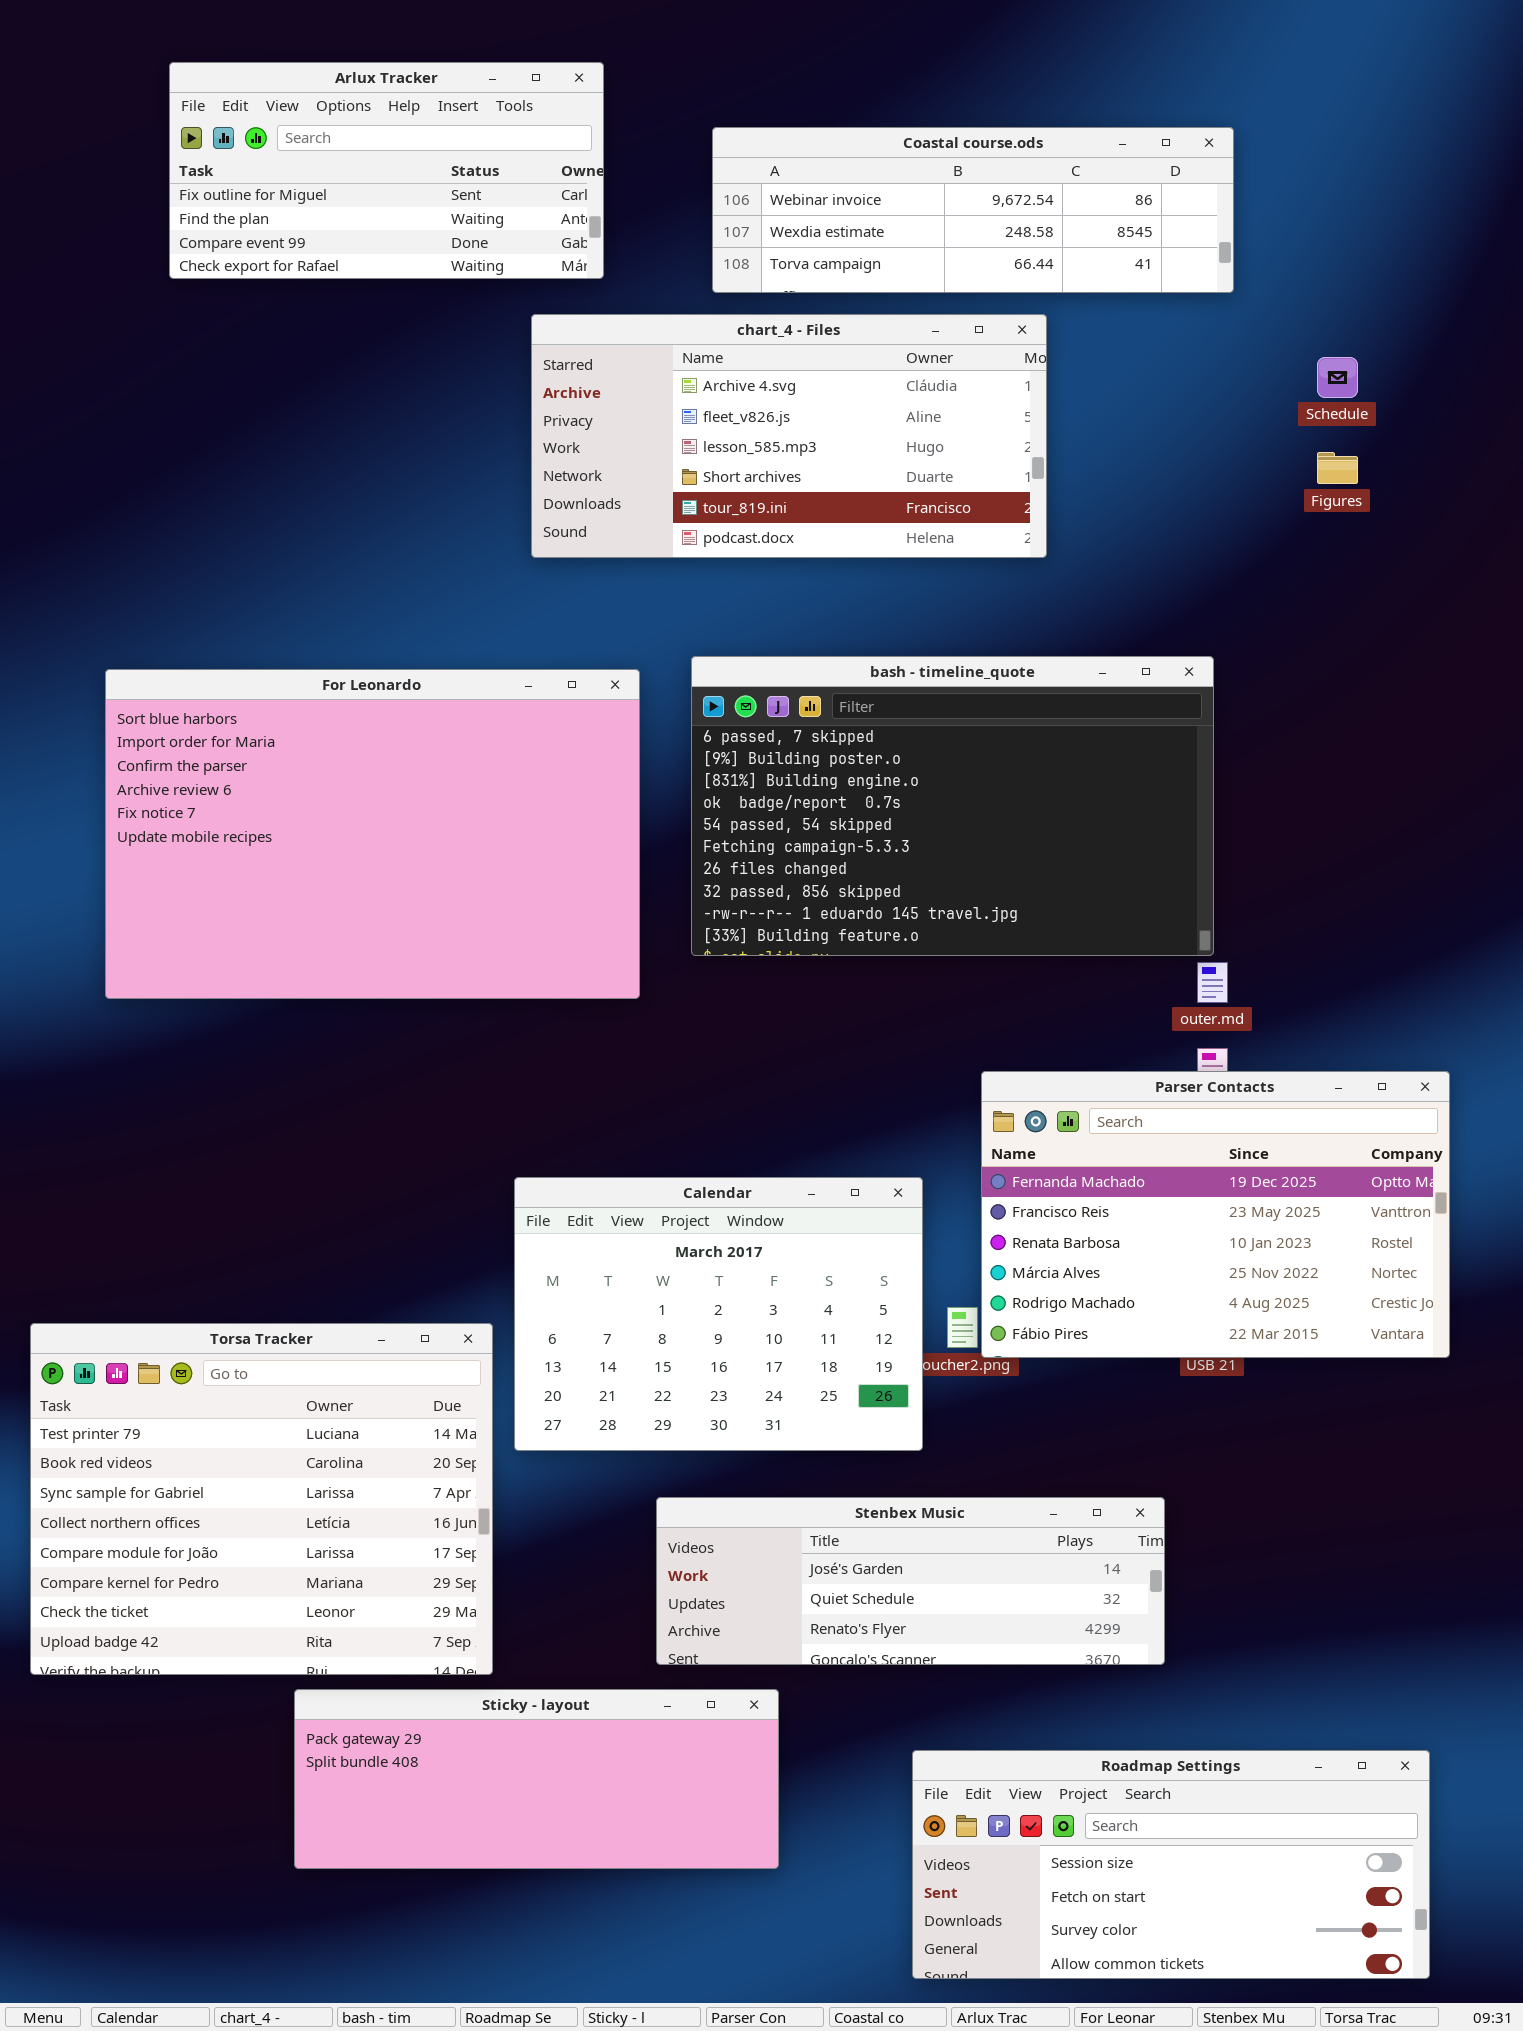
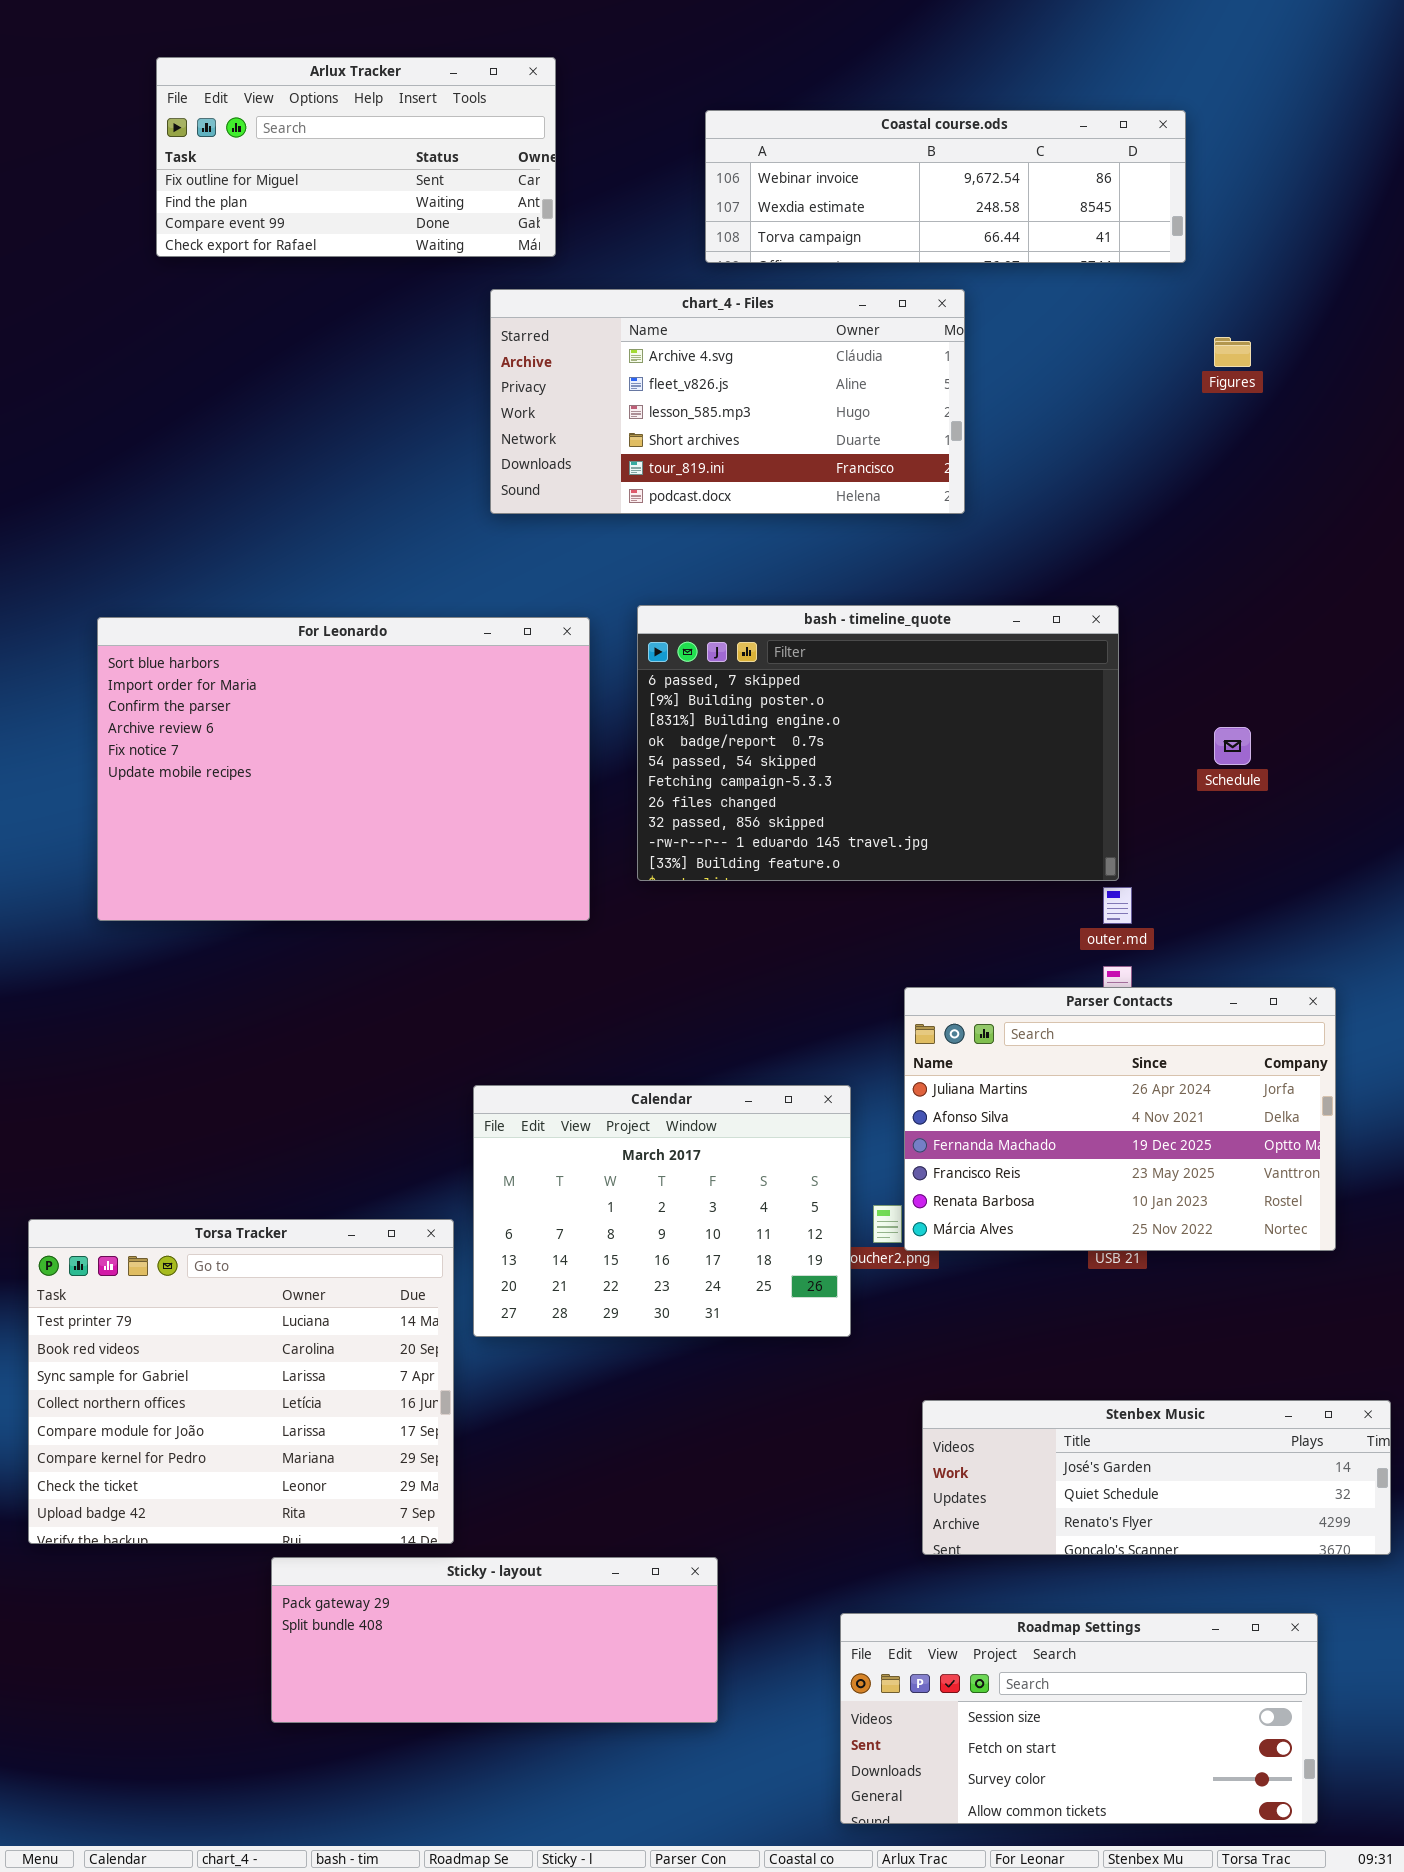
Coastal course.ods: [712,127,1234,293] -> [705,110,1186,263], moved
Schedule: [1317,357,1358,398] -> [1214,727,1251,765], moved
Figures: [1317,452,1358,484] -> [1214,337,1251,367], moved
Parser Contacts: [981,1071,1450,1358] -> [904,987,1336,1251], scrolled up 2 rows
Stenbex Music: [656,1497,1165,1665] -> [922,1400,1391,1555], moved

